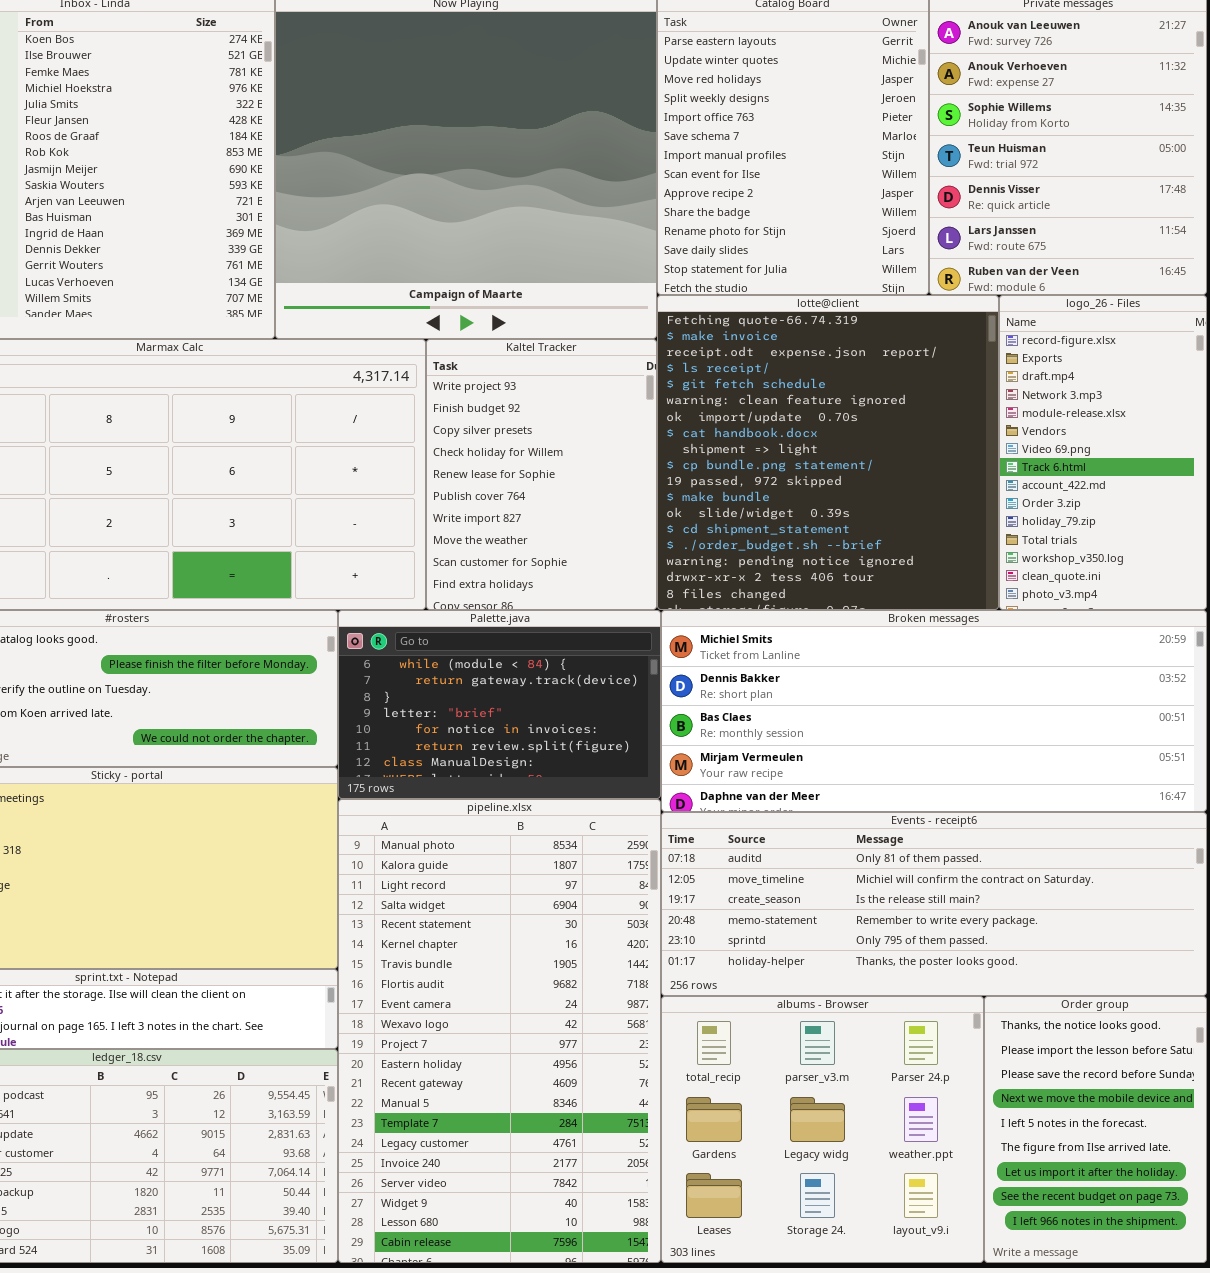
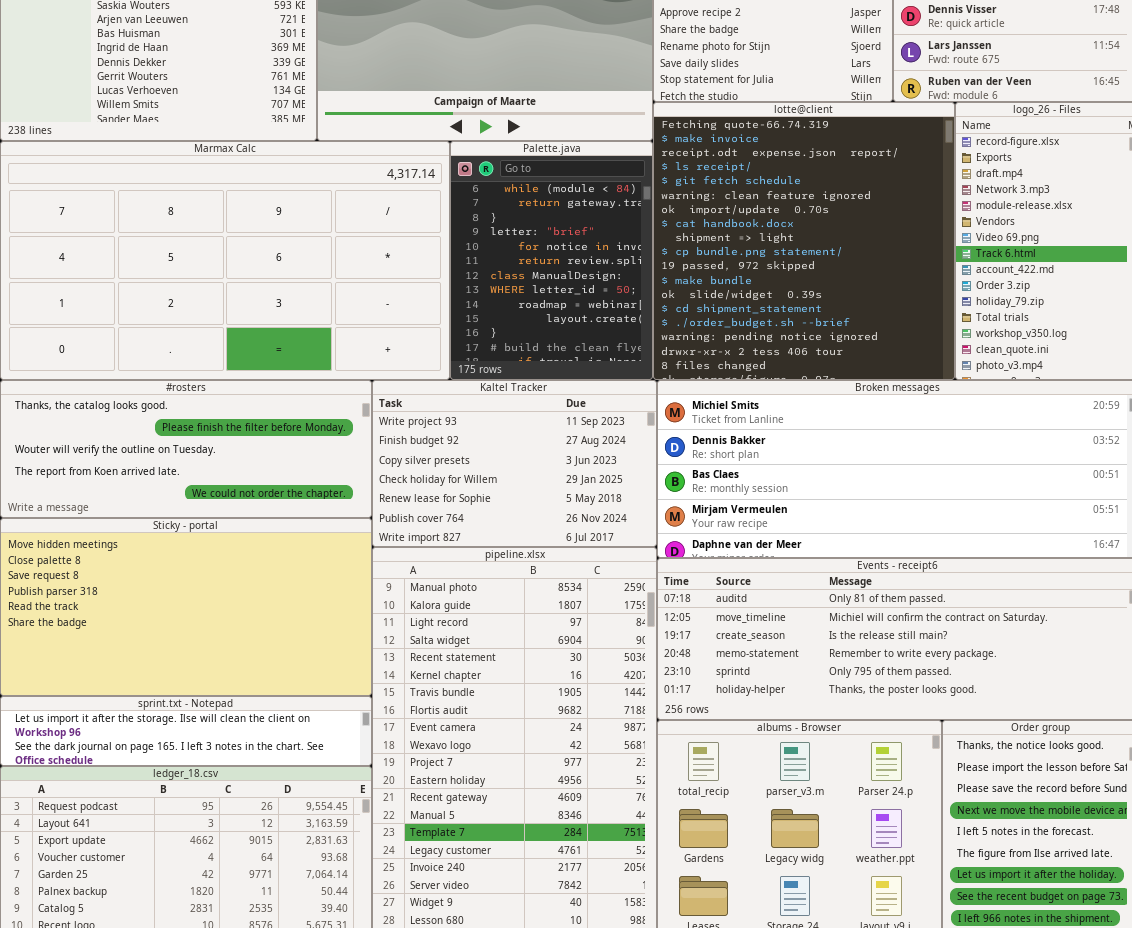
Kaltel Tracker: [426,339,657,610] -> [372,380,657,547], moved, resized
Palette.java: [338,610,661,799] -> [450,141,653,380], moved, resized

